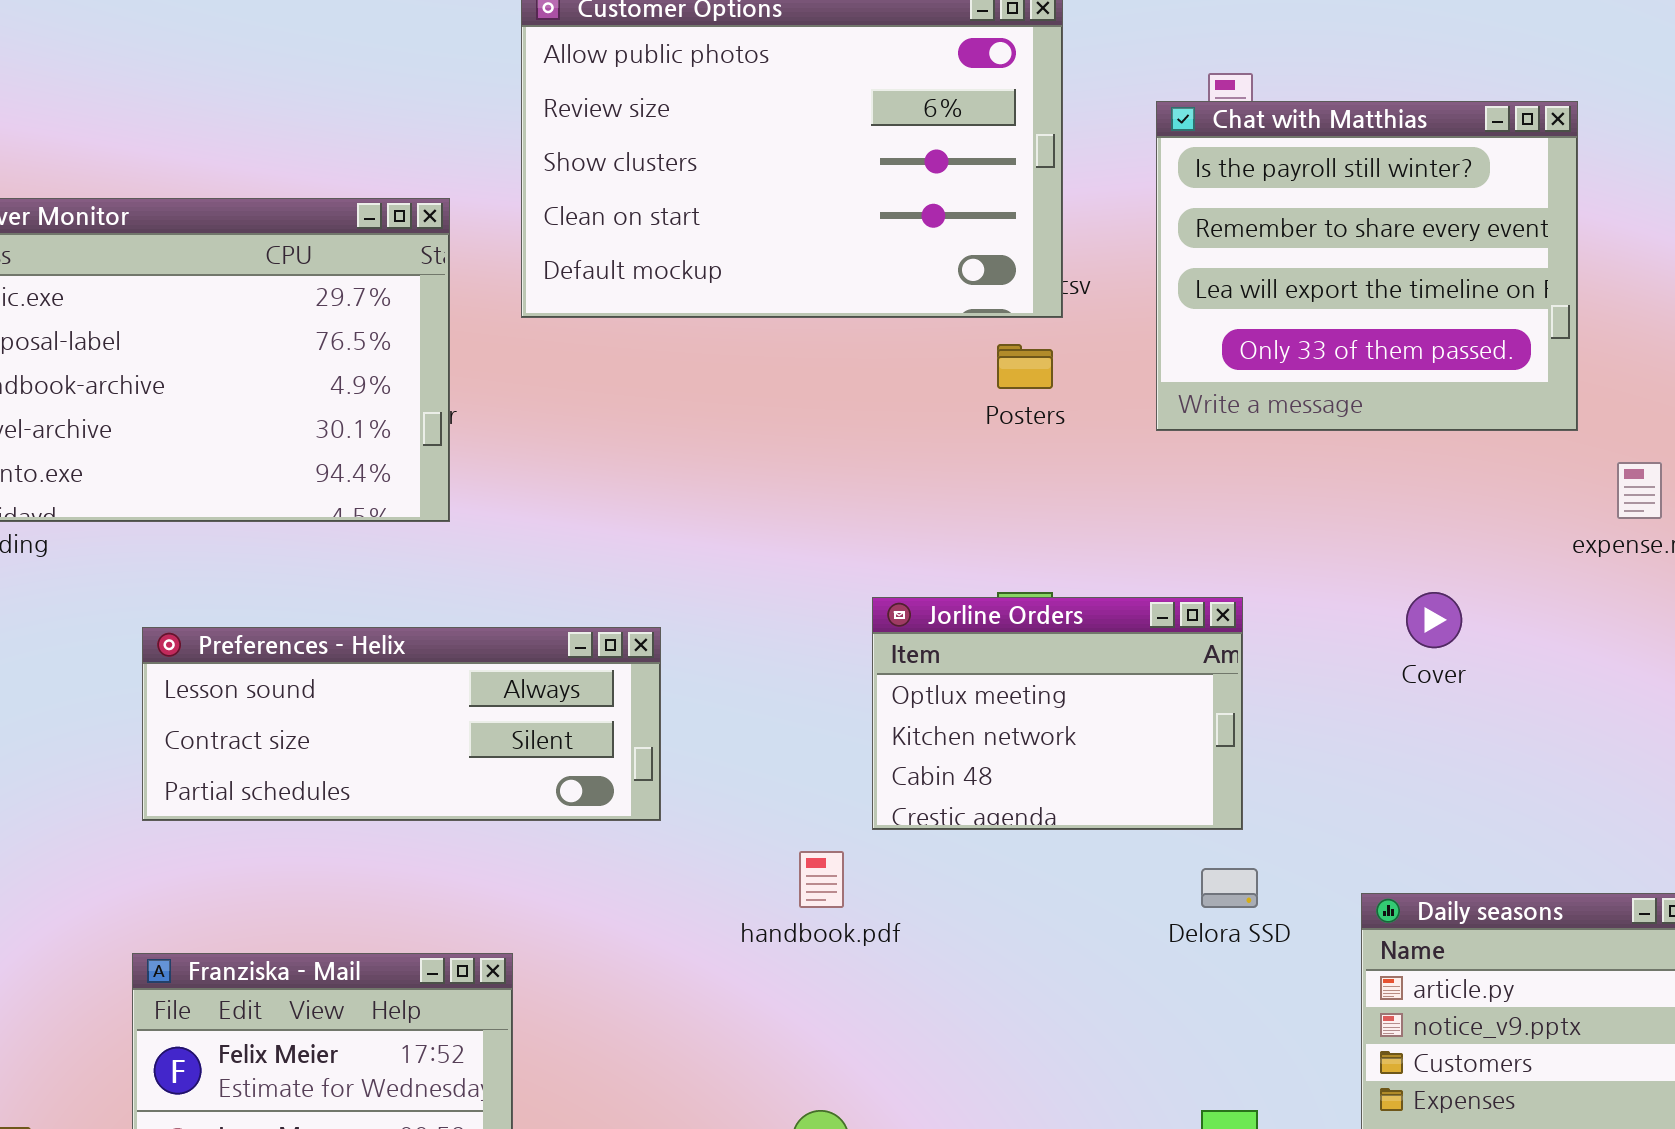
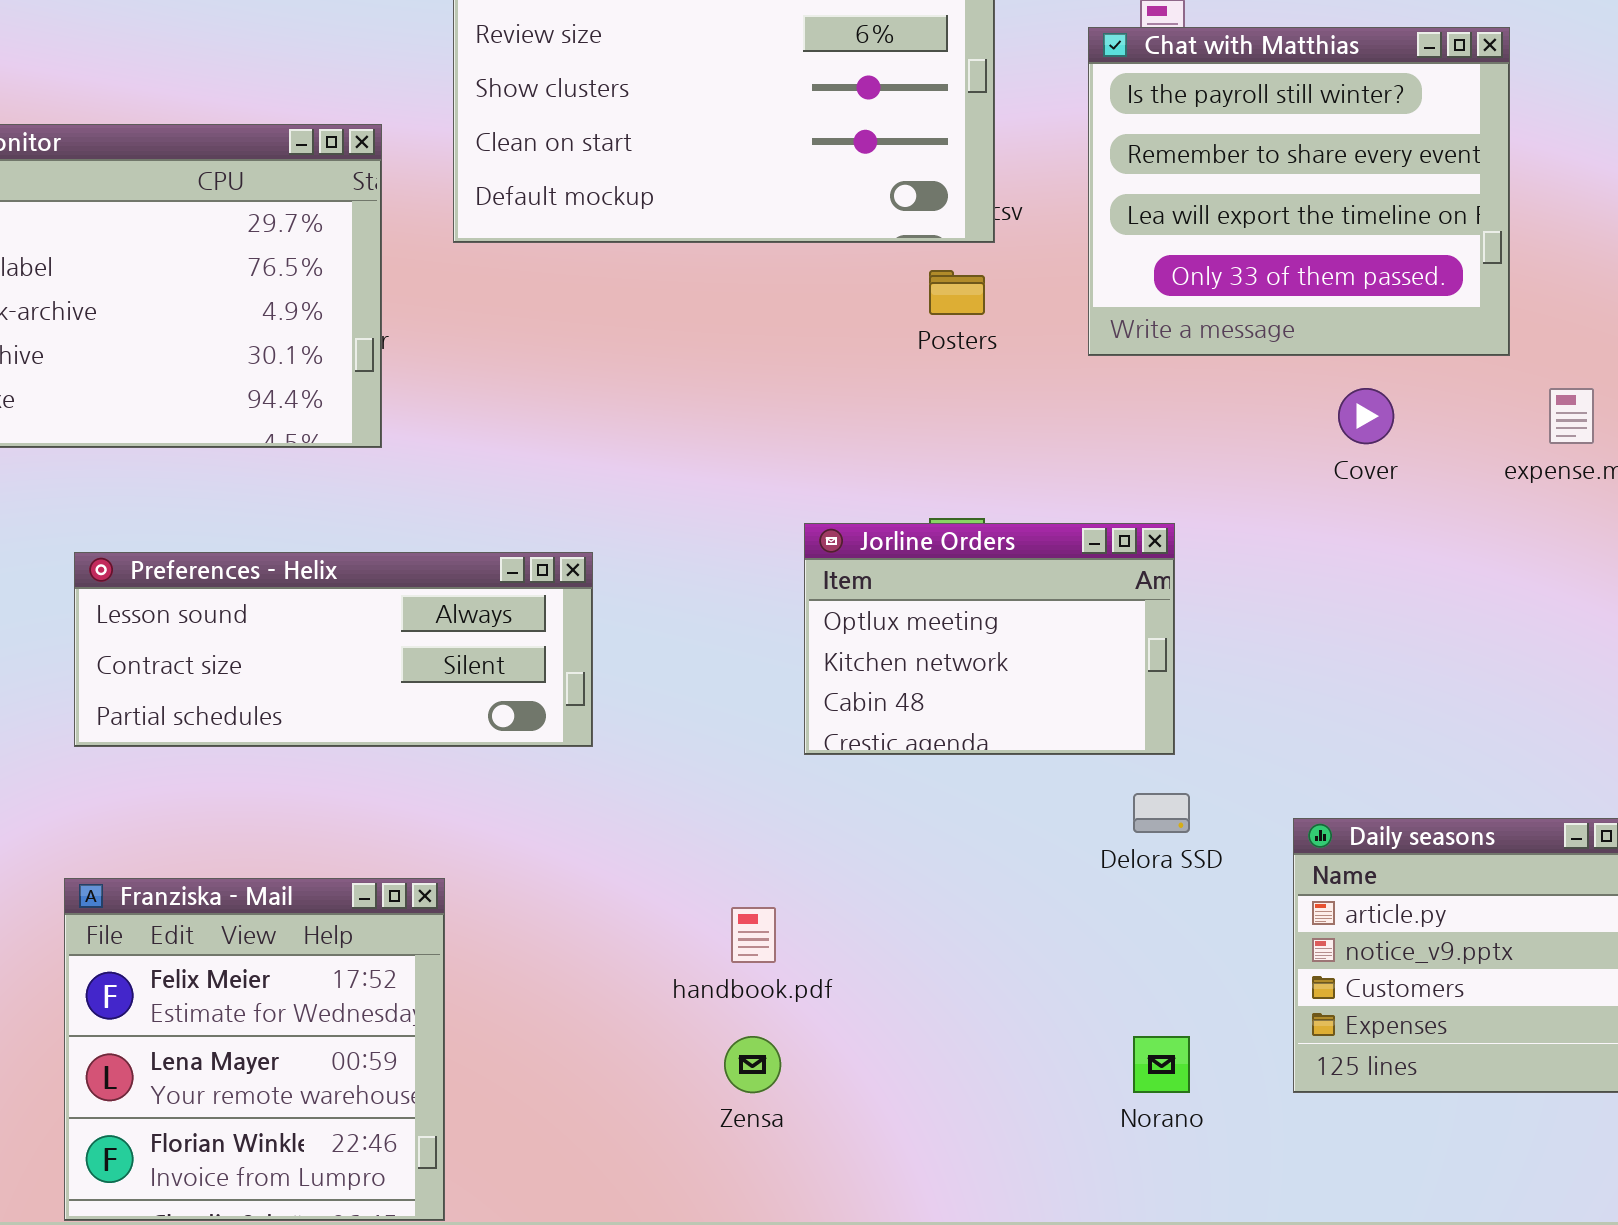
Cover: [1406,592,1462,648] -> [1338,388,1394,444], moved
handbook.pdf: [799,851,844,908] -> [731,907,776,963], moved

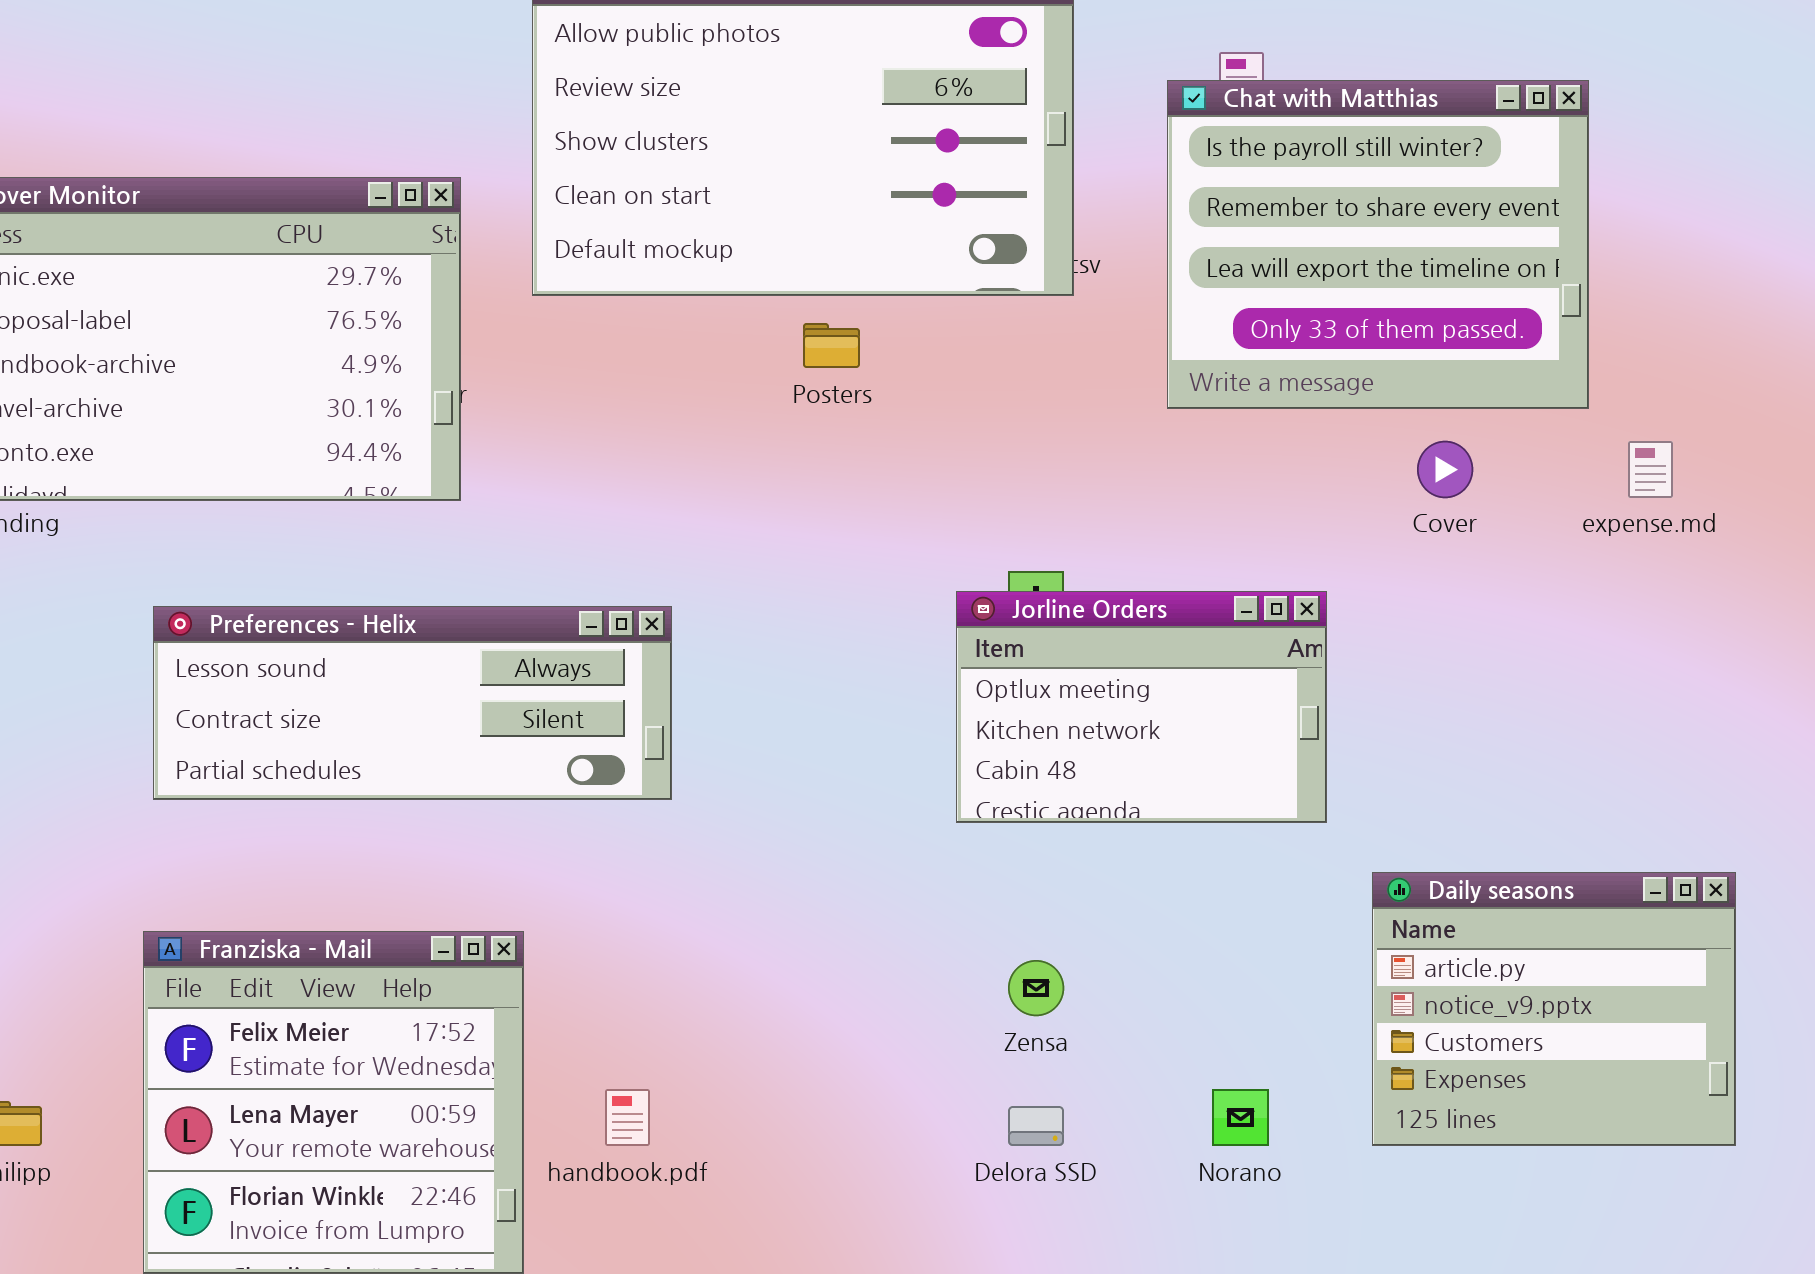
Posters: [929,270,985,315] -> [803,323,860,368], moved
Jorline Orders: [804,523,1175,755] -> [956,591,1327,823], moved
Delora SSD: [1133,793,1190,833] -> [1008,1106,1064,1146], moved
handbook.pdf: [731,907,776,963] -> [605,1089,650,1146], moved
Zensa: [724,1036,781,1093] -> [1008,960,1064,1016], moved

